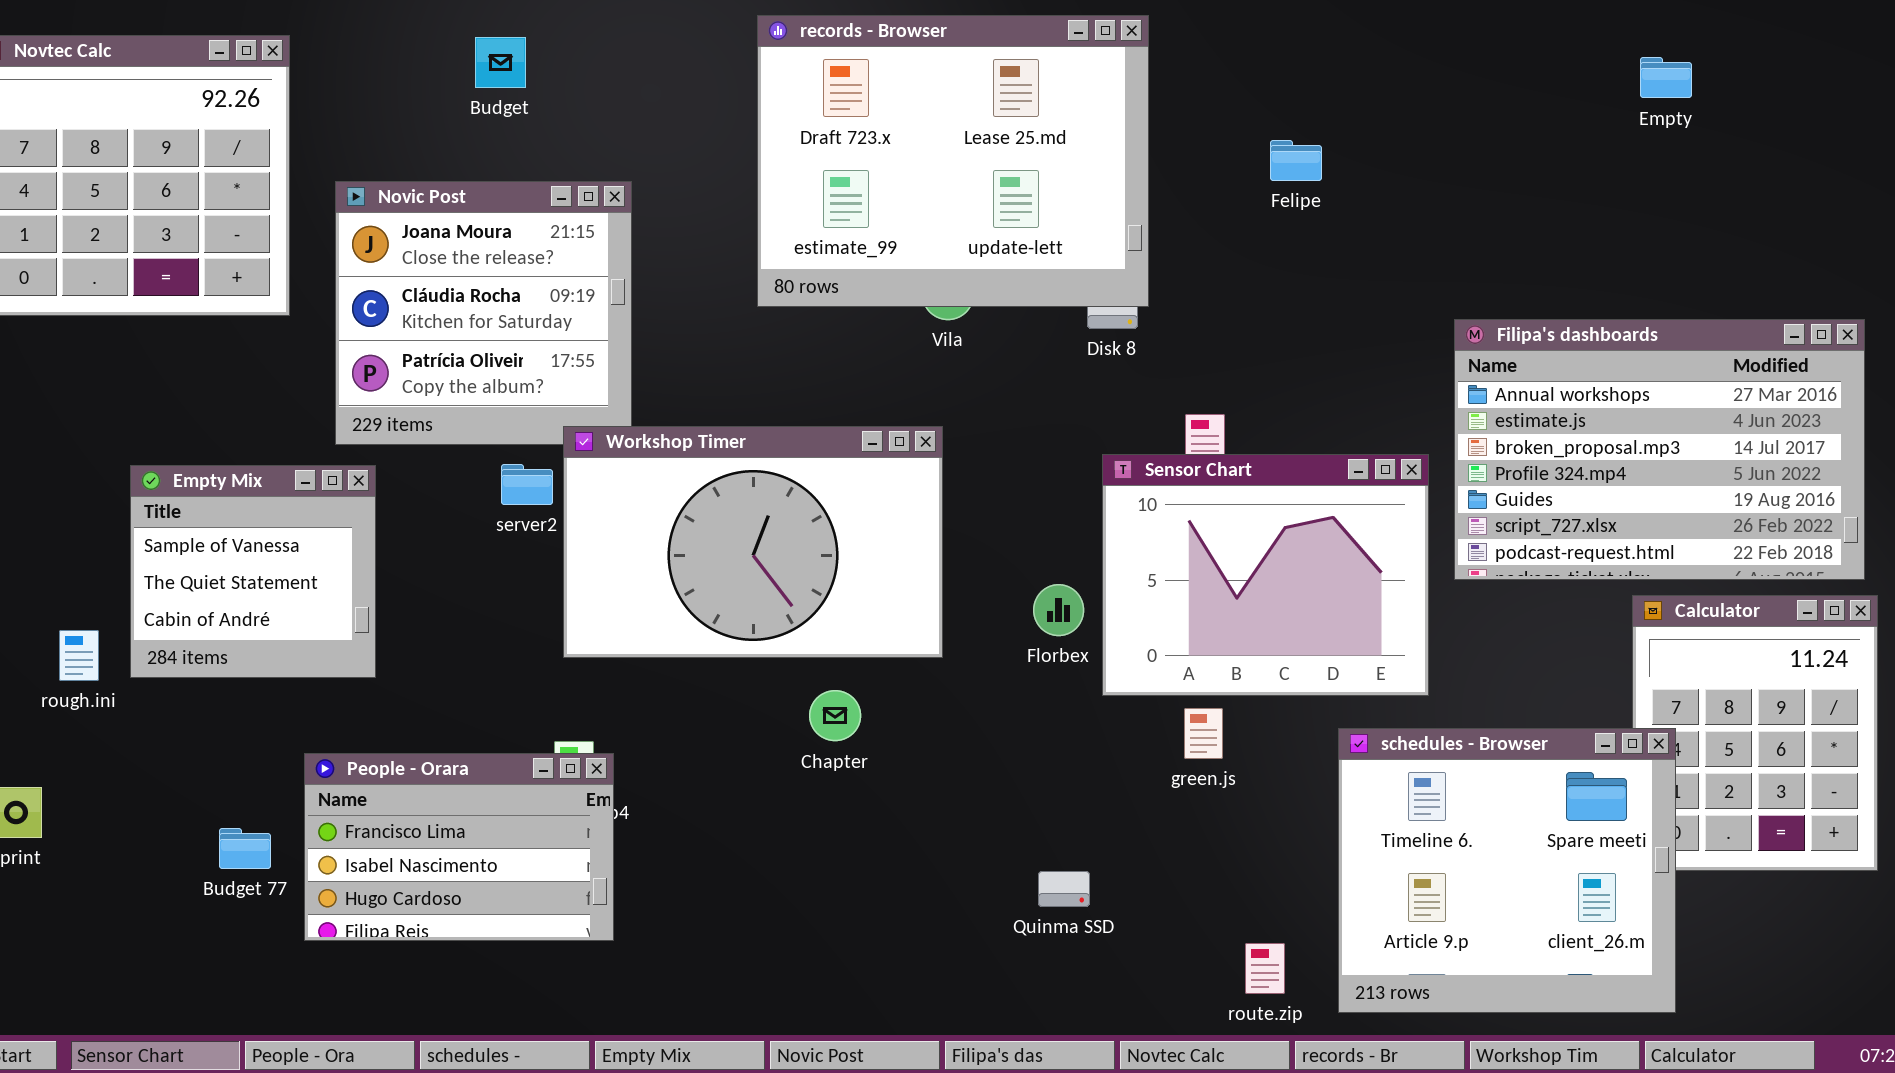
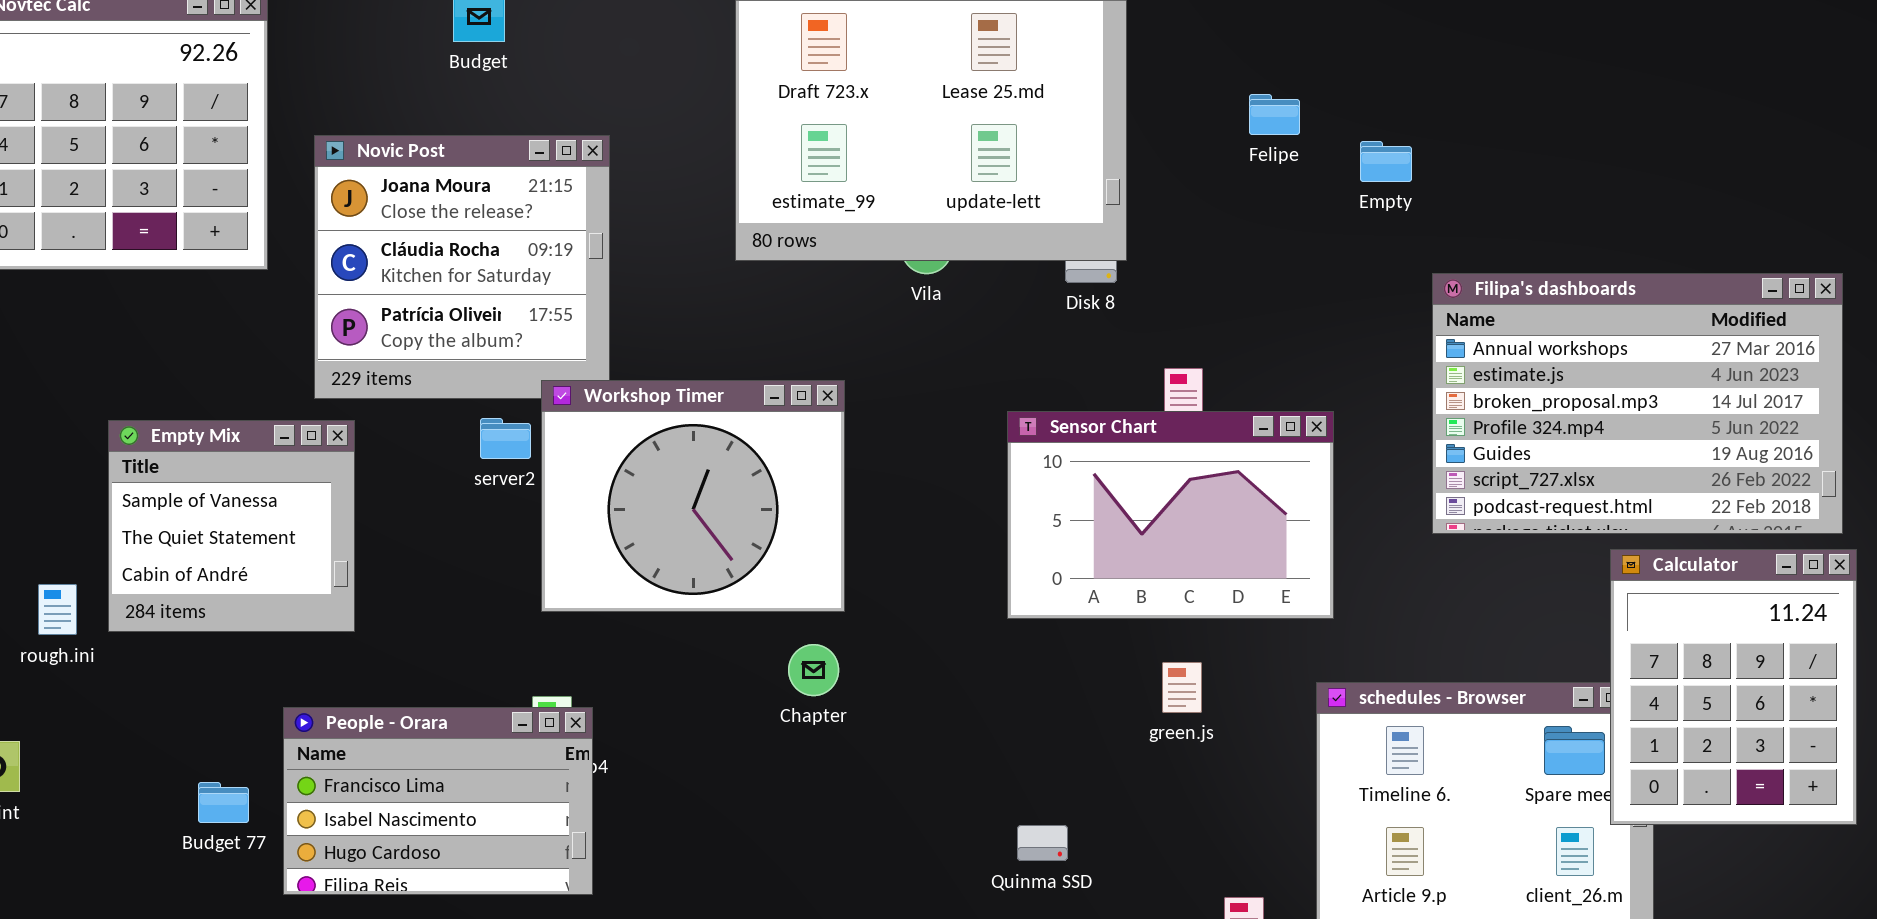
Empty: [1640,57,1692,98] -> [1360,141,1412,182], moved
Workshop Timer: [563,426,943,658] -> [541,380,845,612], resized
Sensor Chart: [1102,454,1429,696] -> [1007,411,1334,619], moved, resized
Calculator: [1632,595,1878,871] -> [1610,549,1857,825], raised

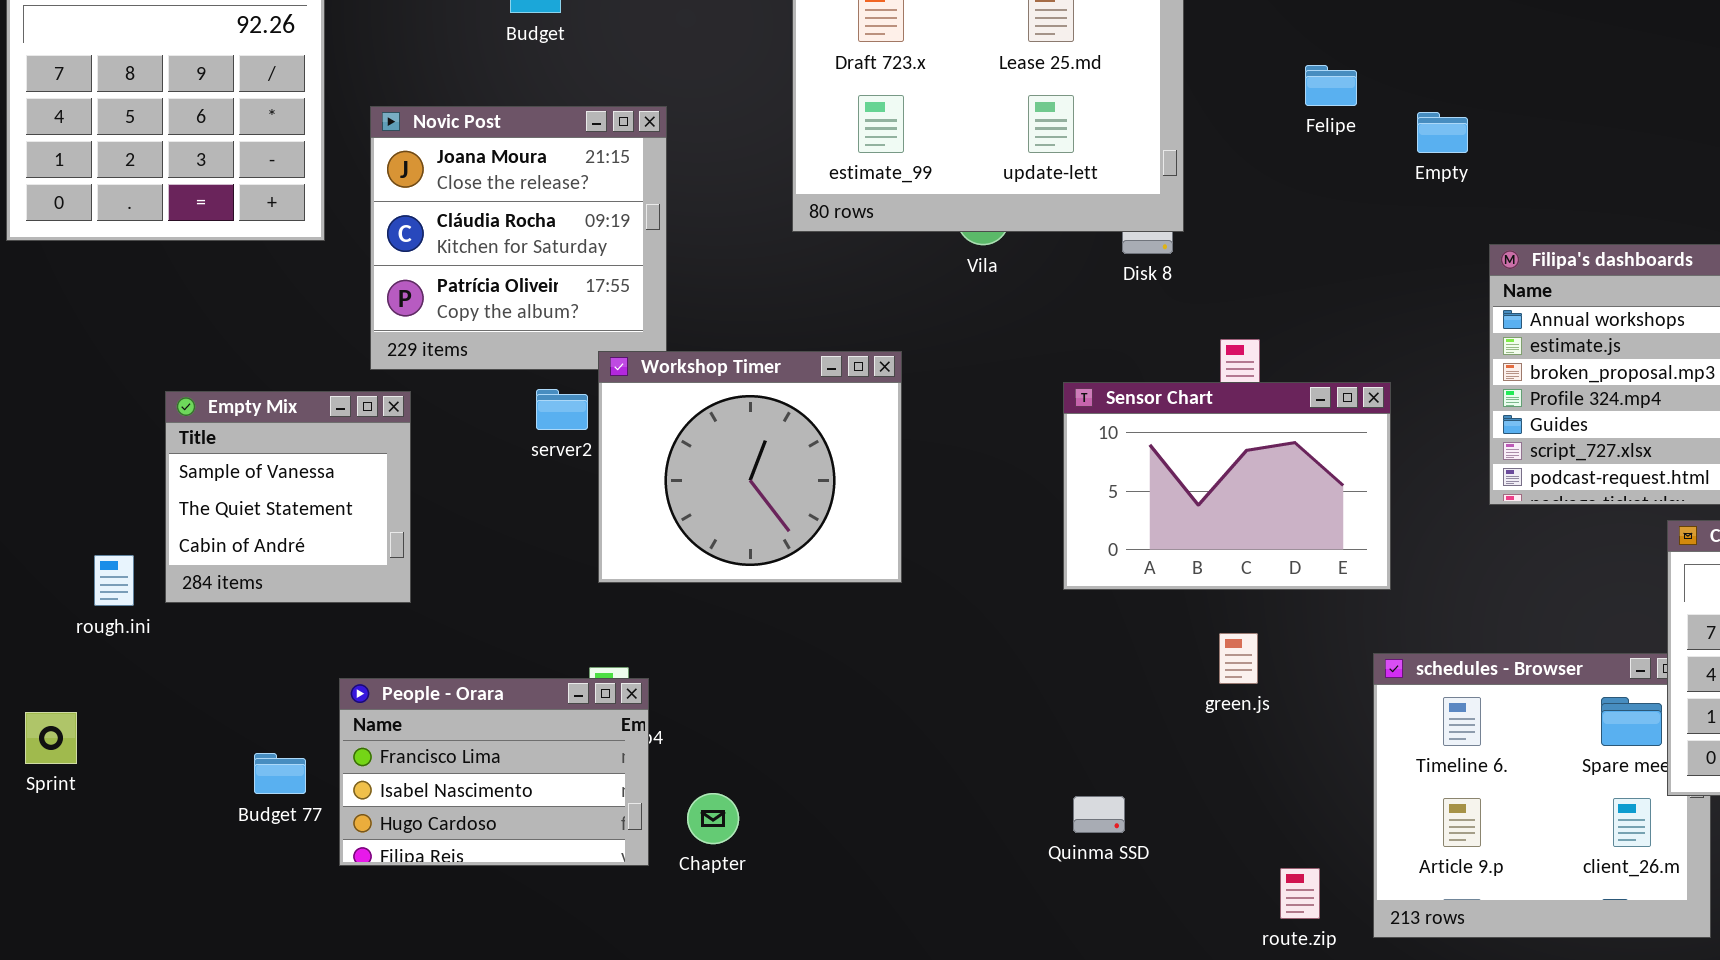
Chapter: [788,644,839,696] -> [687,793,739,844], moved

